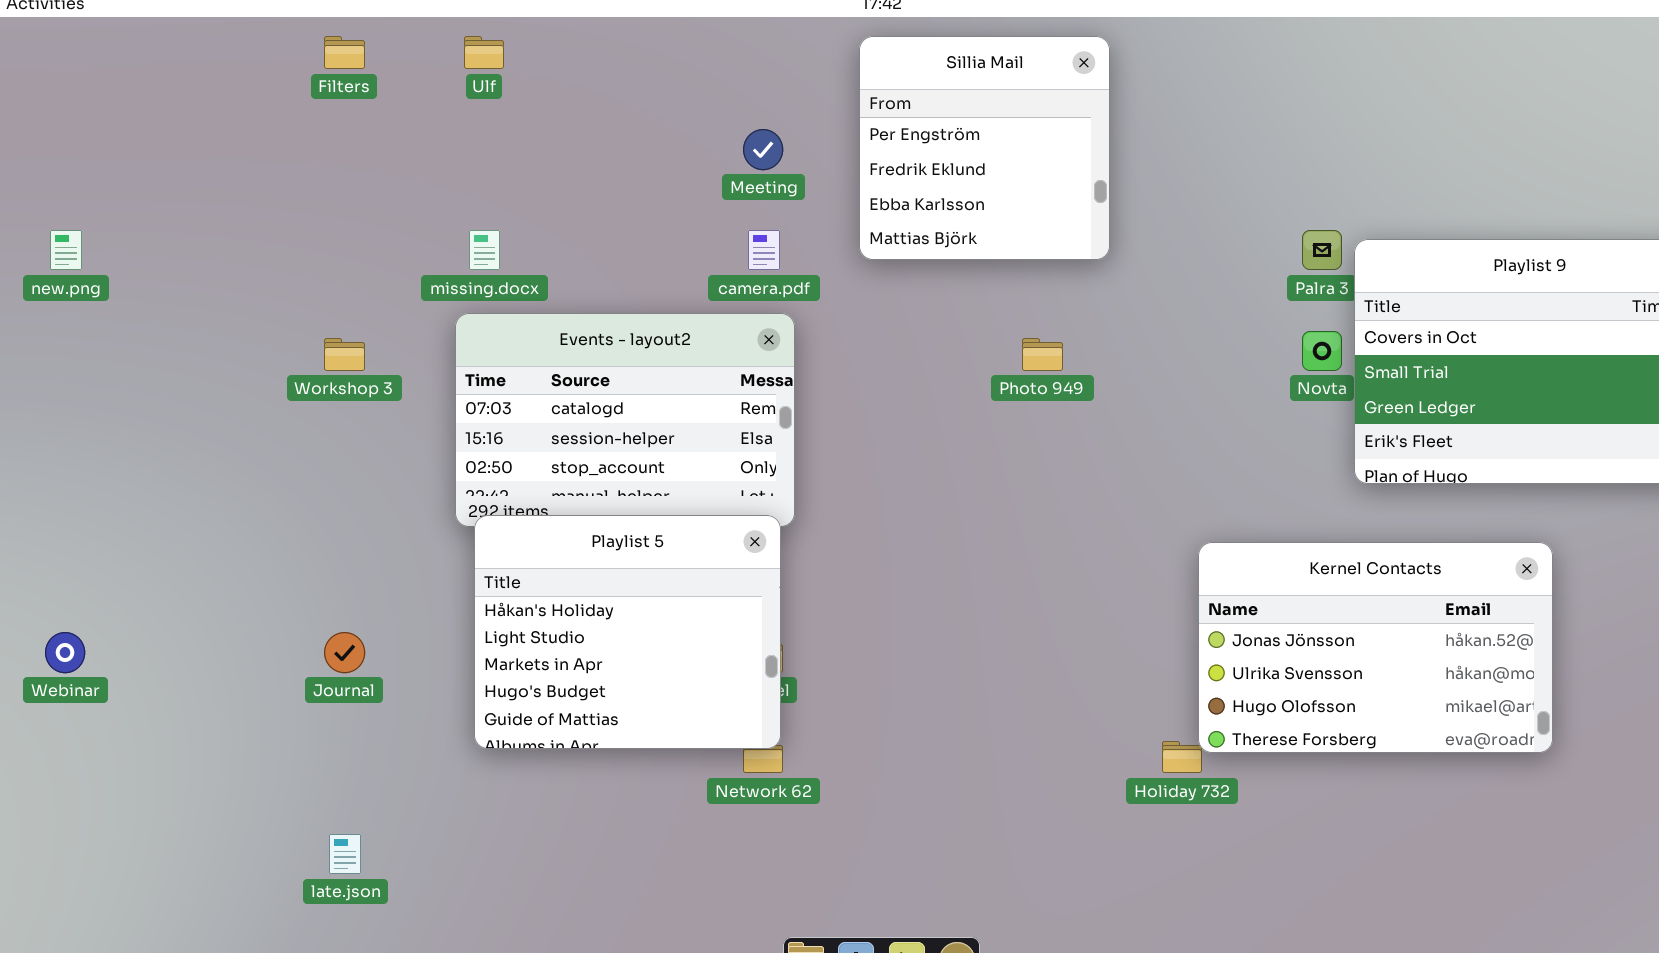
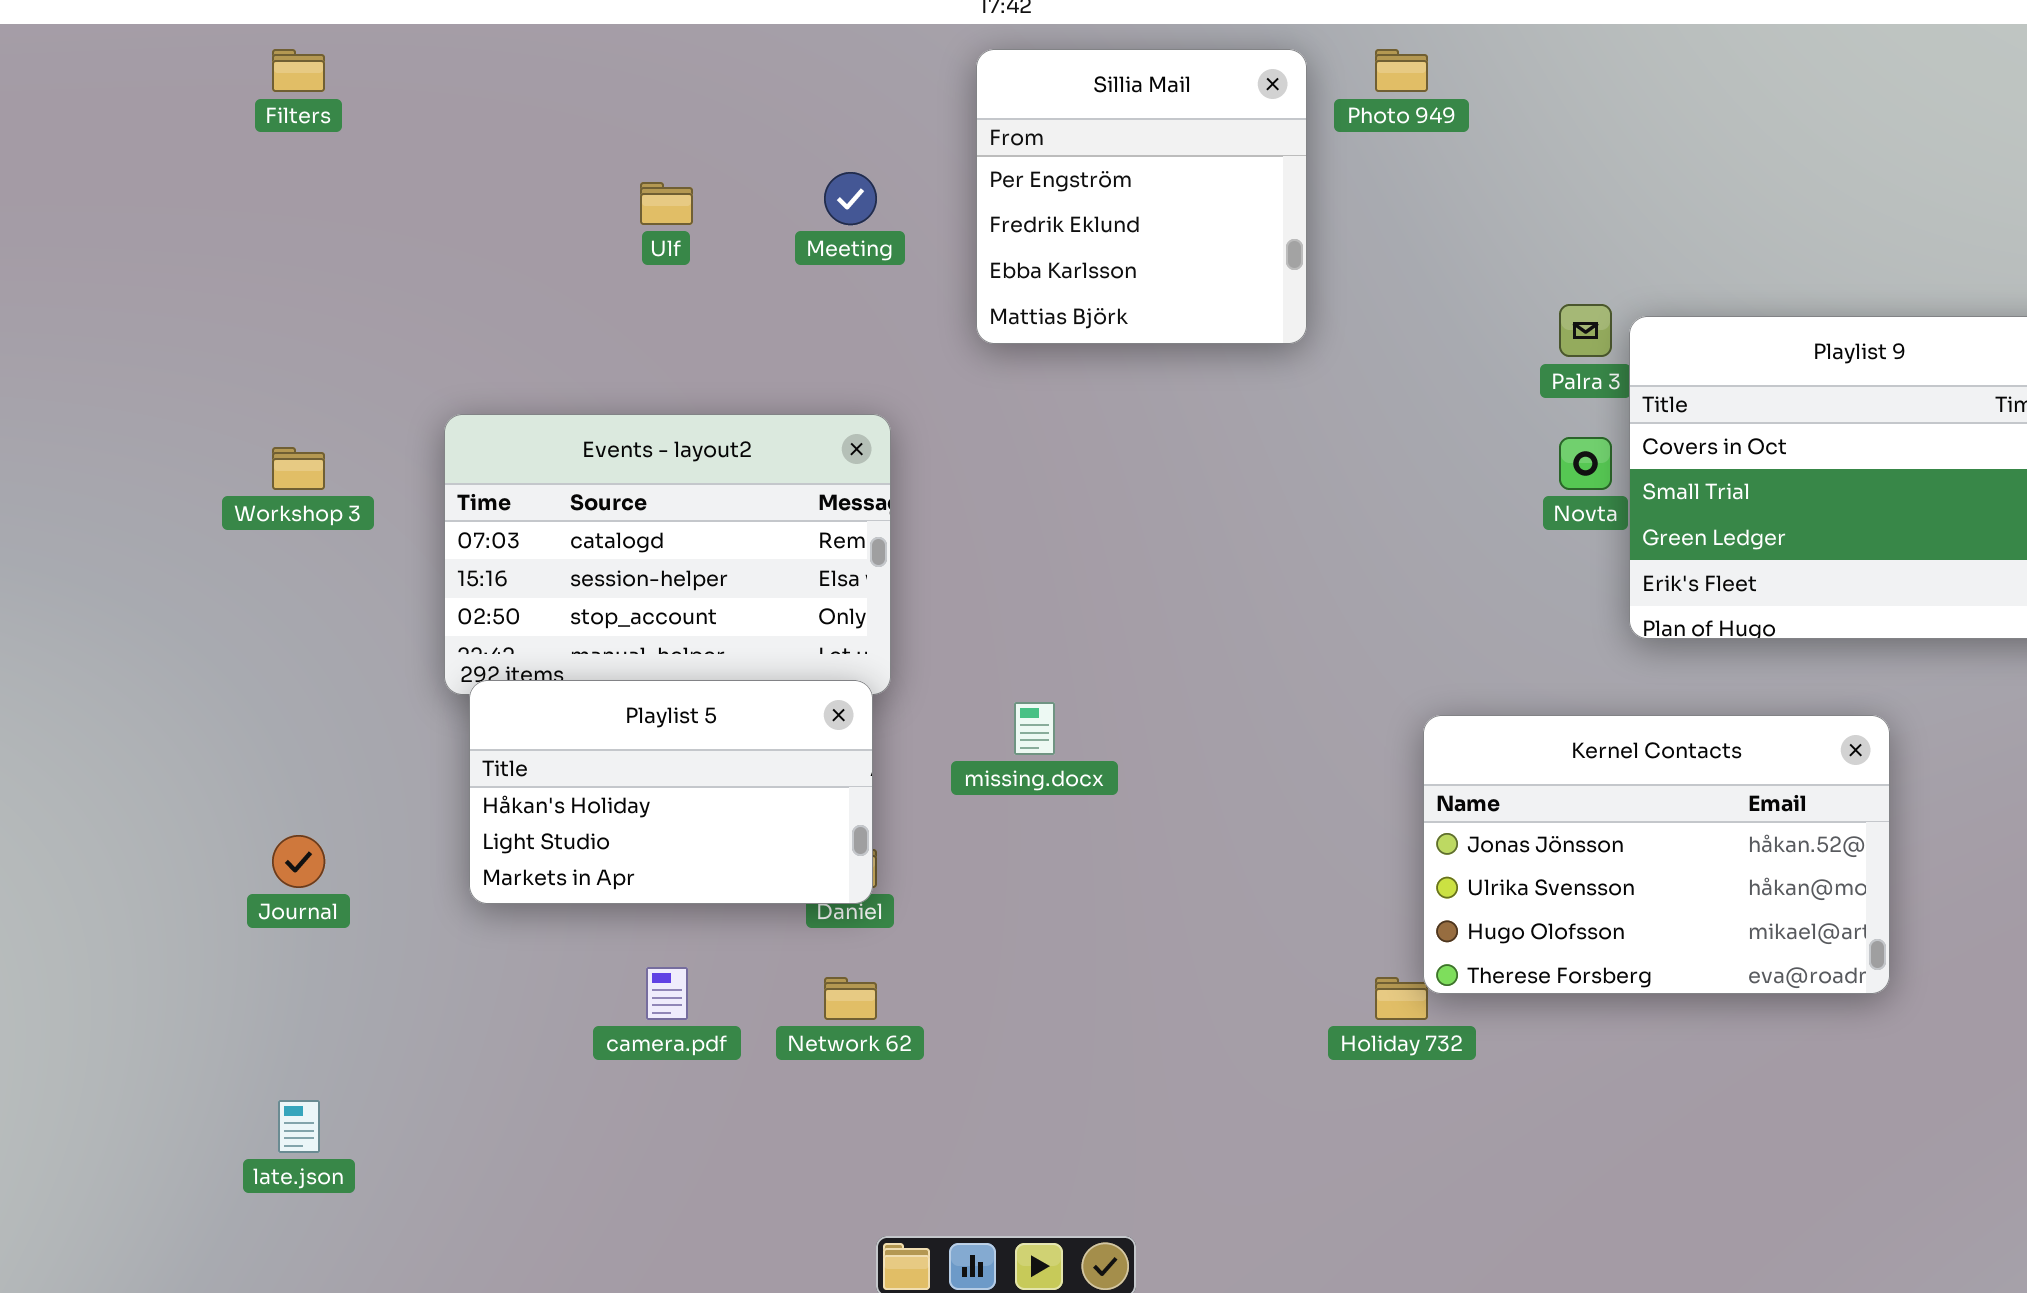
Ulf: [464,36,504,69] -> [640,182,693,225], moved
missing.docx: [469,230,500,270] -> [1014,702,1055,755], moved
camera.pdf: [748,230,780,270] -> [646,967,688,1020], moved
Photo 949: [1022,338,1063,371] -> [1375,49,1428,92], moved
Playlist 5: [474,515,781,749] -> [469,680,873,904], resized

